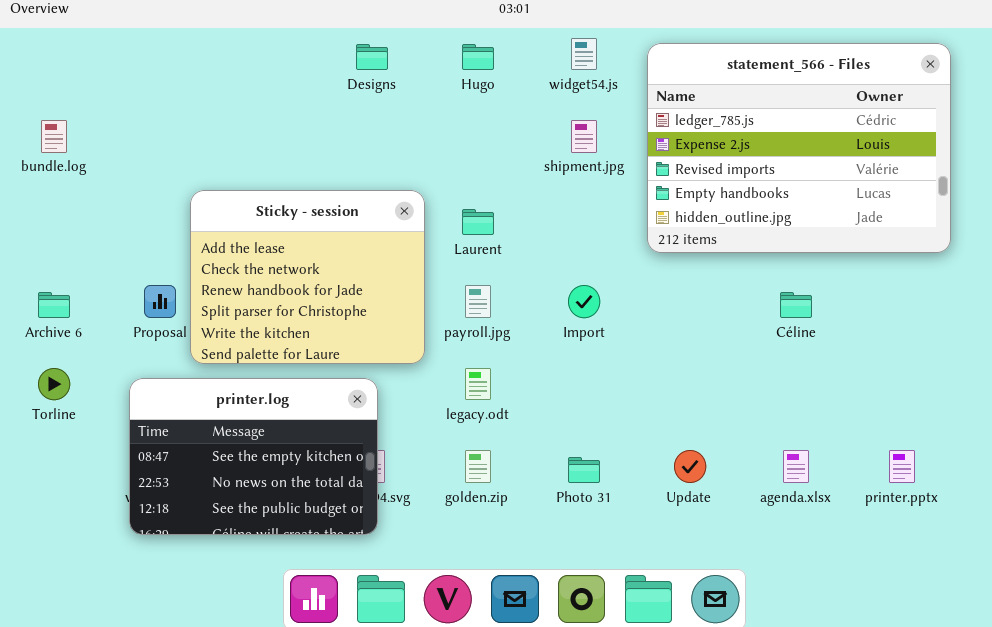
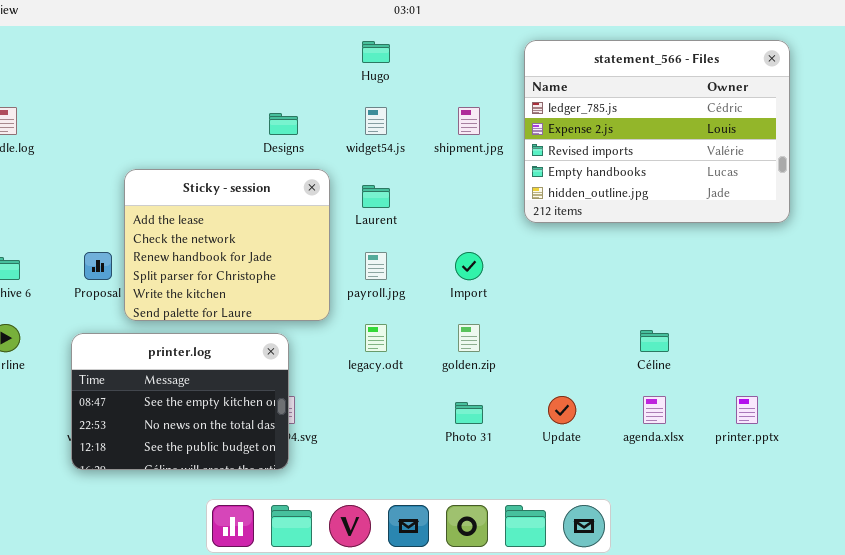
widget54.js: [571,38,597,70] -> [365,107,387,135], moved
Designs: [356,44,388,70] -> [269,113,298,135], moved
Céline: [780,292,812,318] -> [640,330,669,352], moved
golden.zip: [465,450,491,483] -> [458,324,480,352], moved

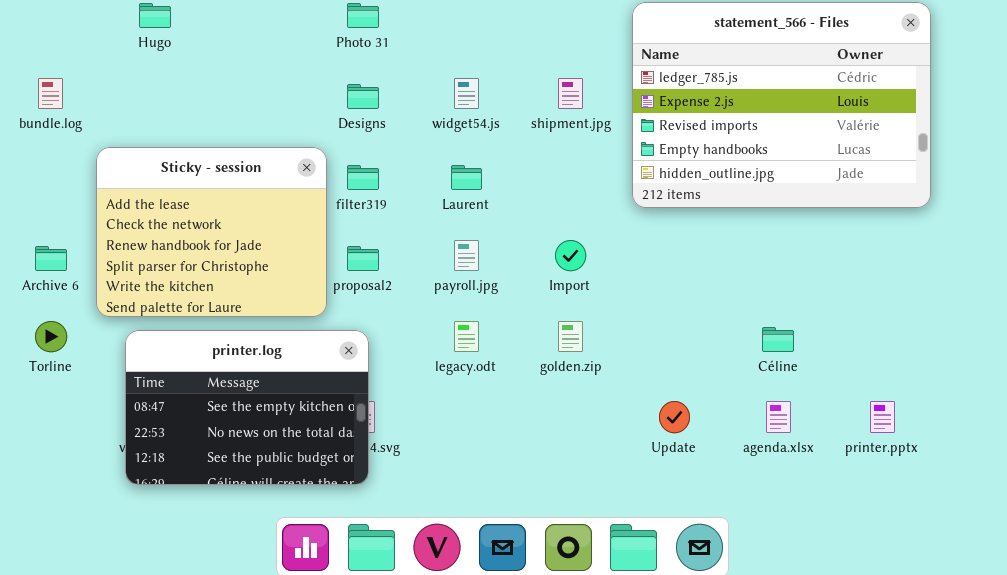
Hugo: [362,41,390,63] -> [139,3,171,28], moved
Sticky - session: [124,169,330,321] -> [96,147,327,317], moved
Photo 31: [455,402,483,424] -> [347,3,379,28], moved

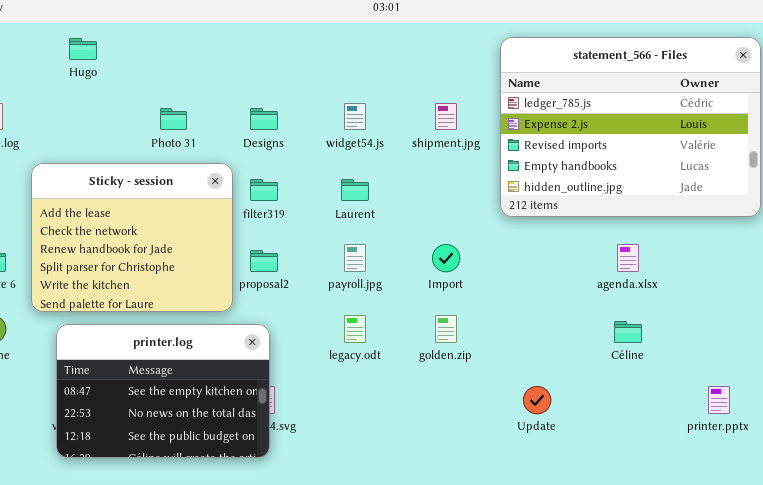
Photo 31: [347,3,379,28] -> [160,108,187,130], moved
agenda.xlsx: [766,401,791,433] -> [617,244,639,272], moved

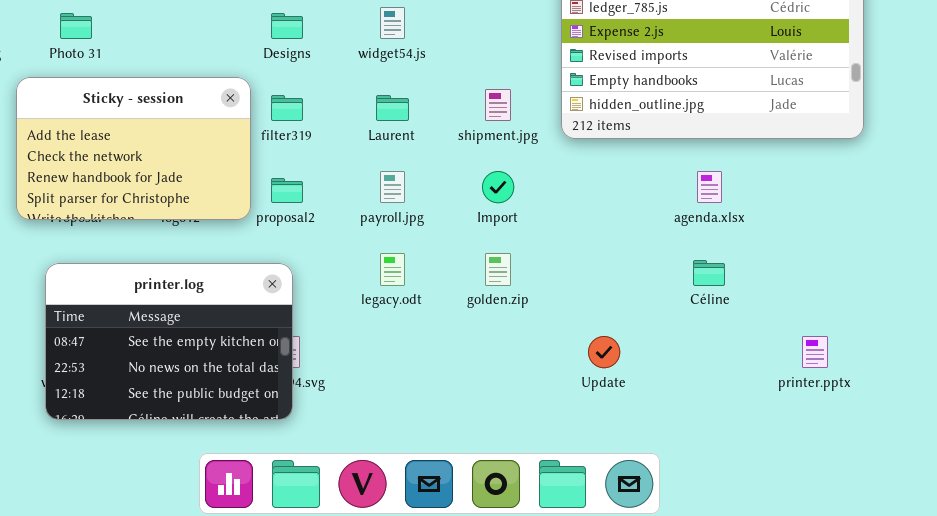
shipment.jpg: [435,103,457,130] -> [485,89,511,121], moved
Photo 31: [160,108,187,130] -> [60,13,92,39], moved
Sticky - session: [31,163,233,312] -> [16,77,251,220], resized

